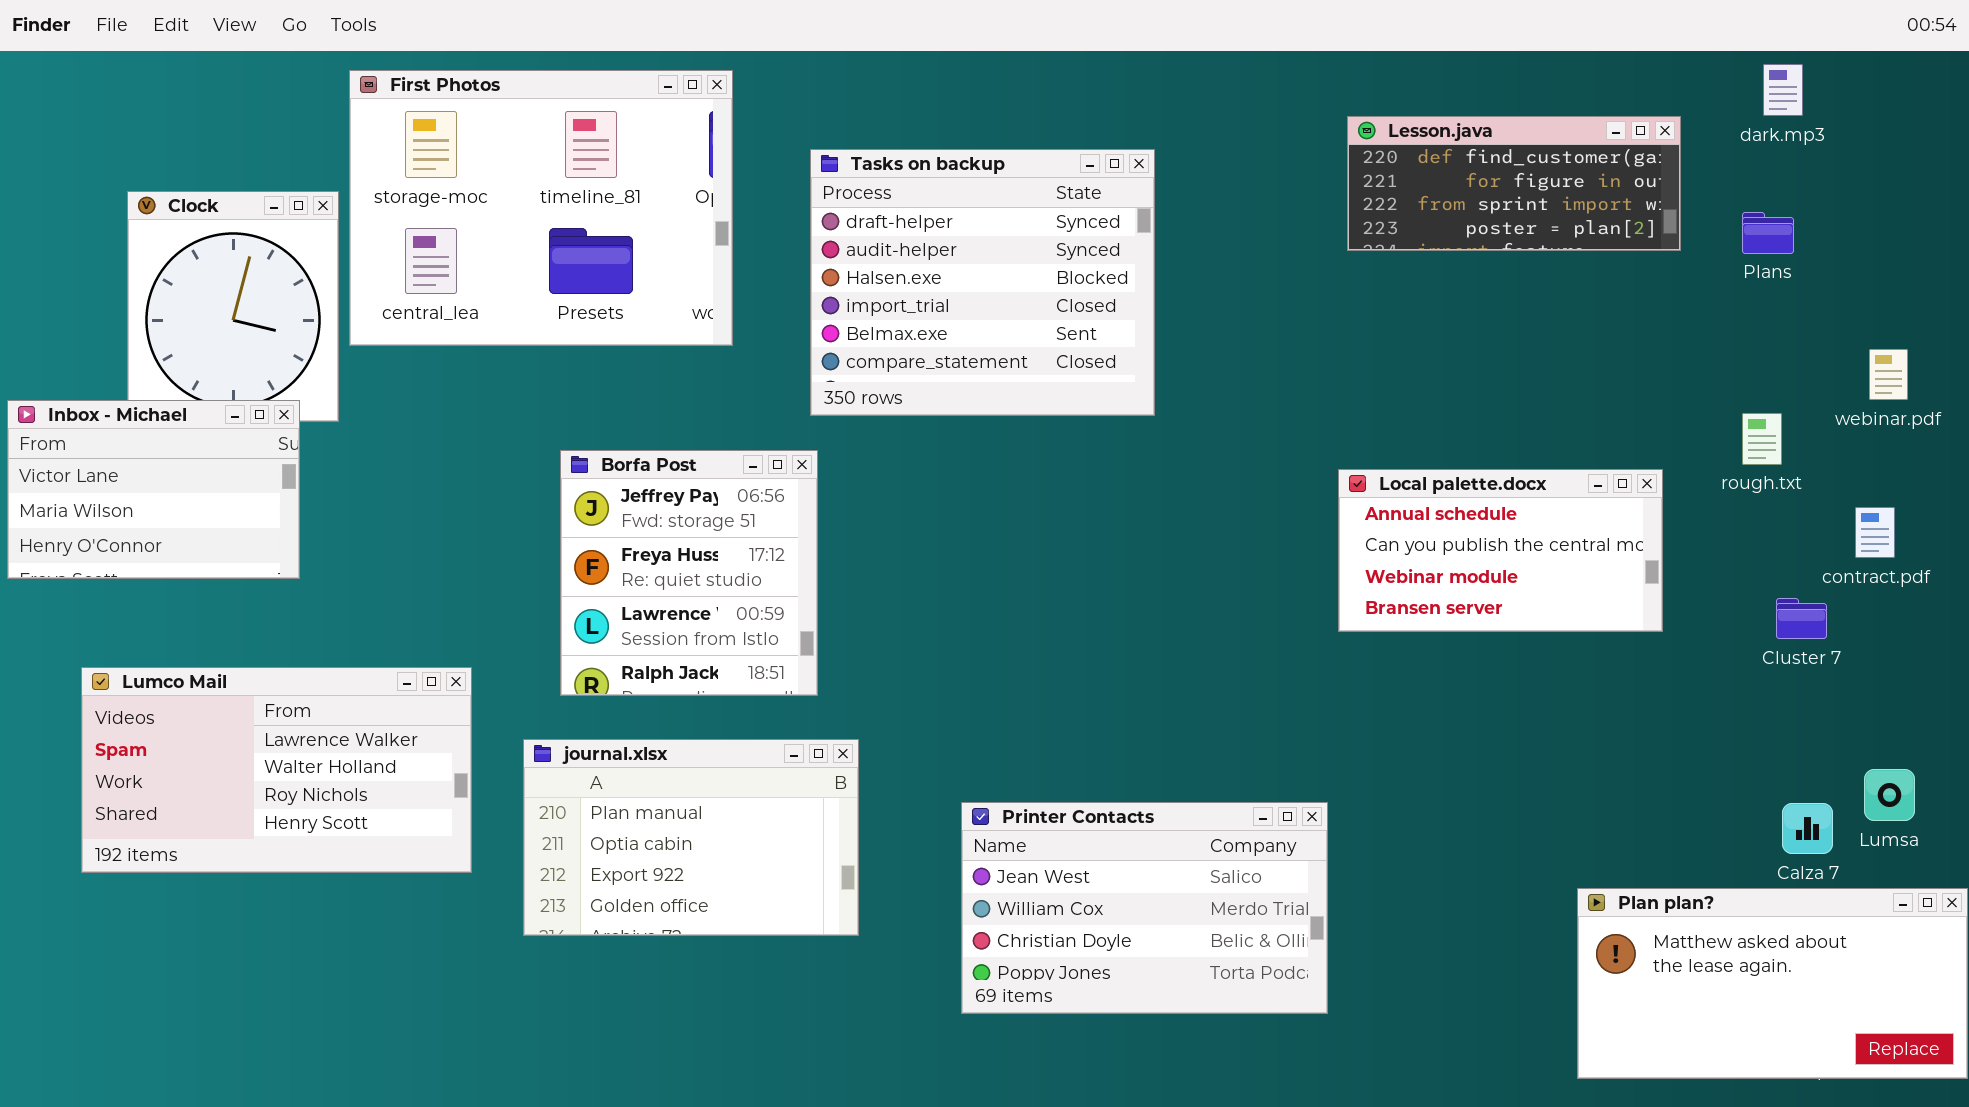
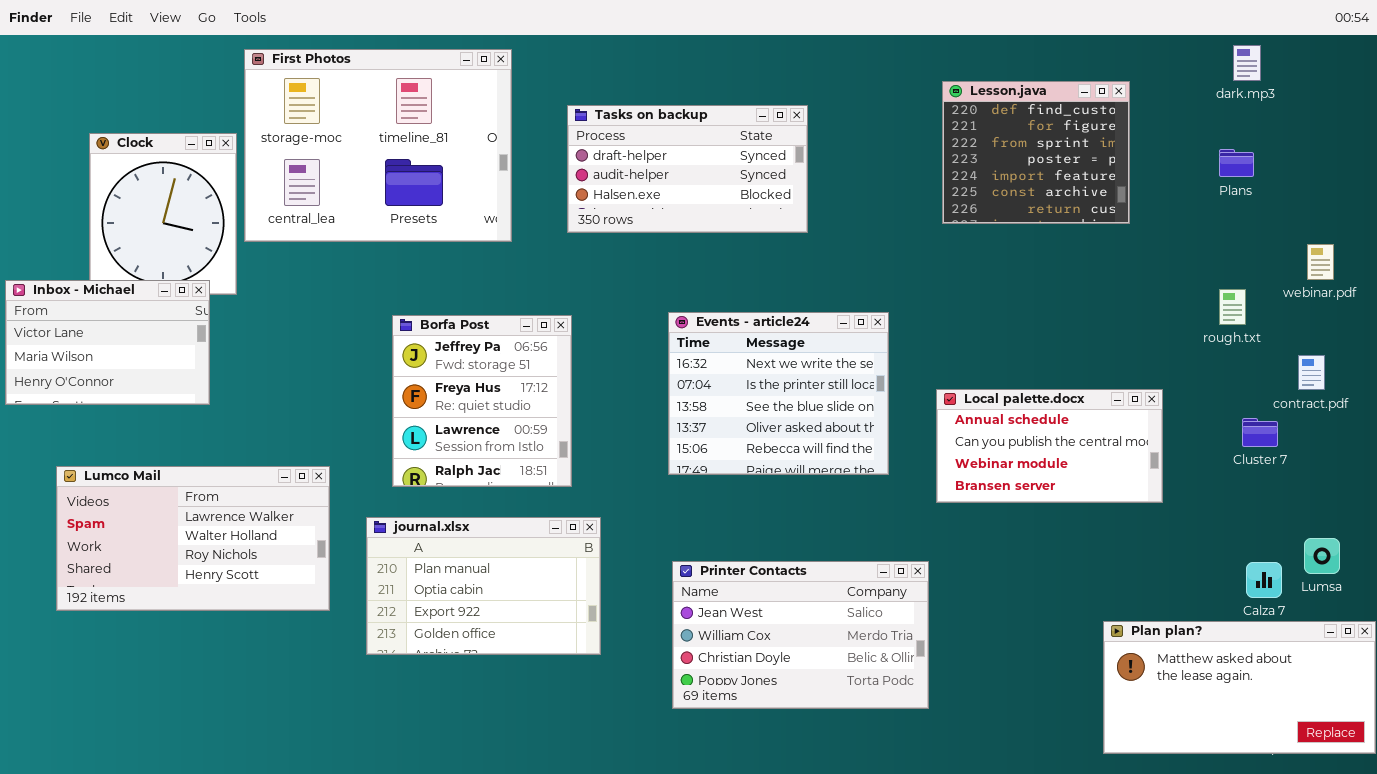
Lesson.java: [1347,116,1681,251] -> [942,81,1130,224], resized
Tasks on backup: [810,149,1155,416] -> [567,105,808,233], resized
Events - article24: none -> [668,312,889,475], opened
Local palette.docx: [1338,469,1663,632] -> [936,389,1163,503], moved

